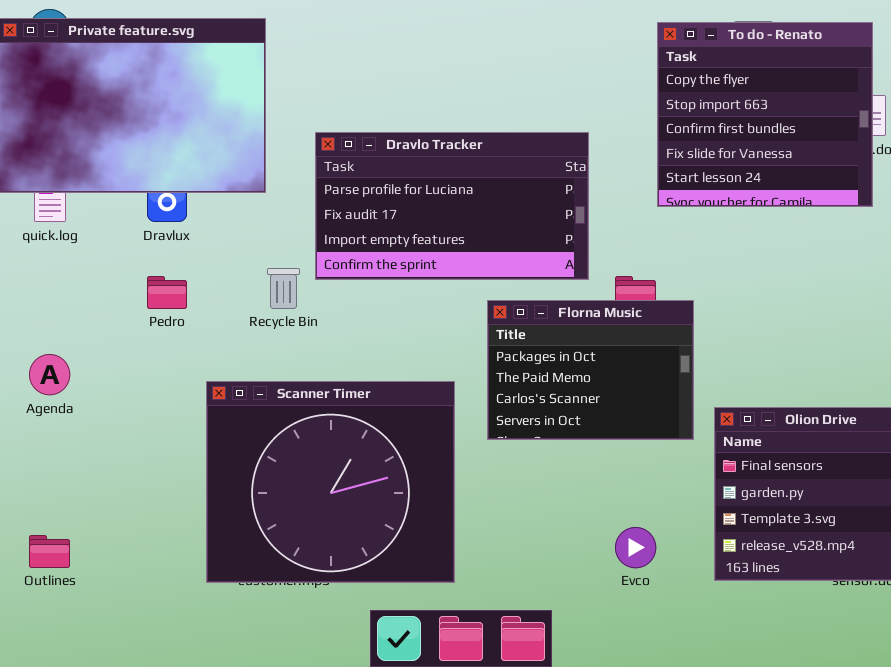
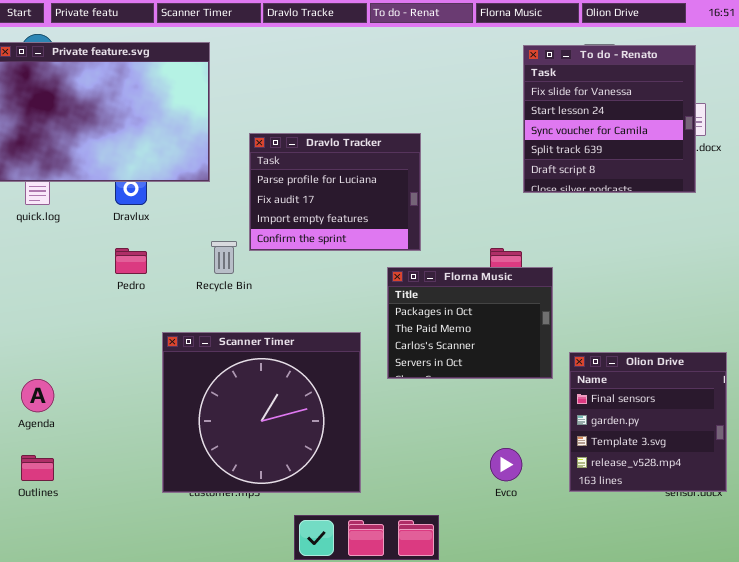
To do - Renato: [657,22,873,207] -> [523,45,696,193], scrolled down 3 rows
Dravlo Tracker: [315,132,589,280] -> [249,133,421,251], resized
Agenda: [29,354,70,395] -> [21,379,54,412], moved

